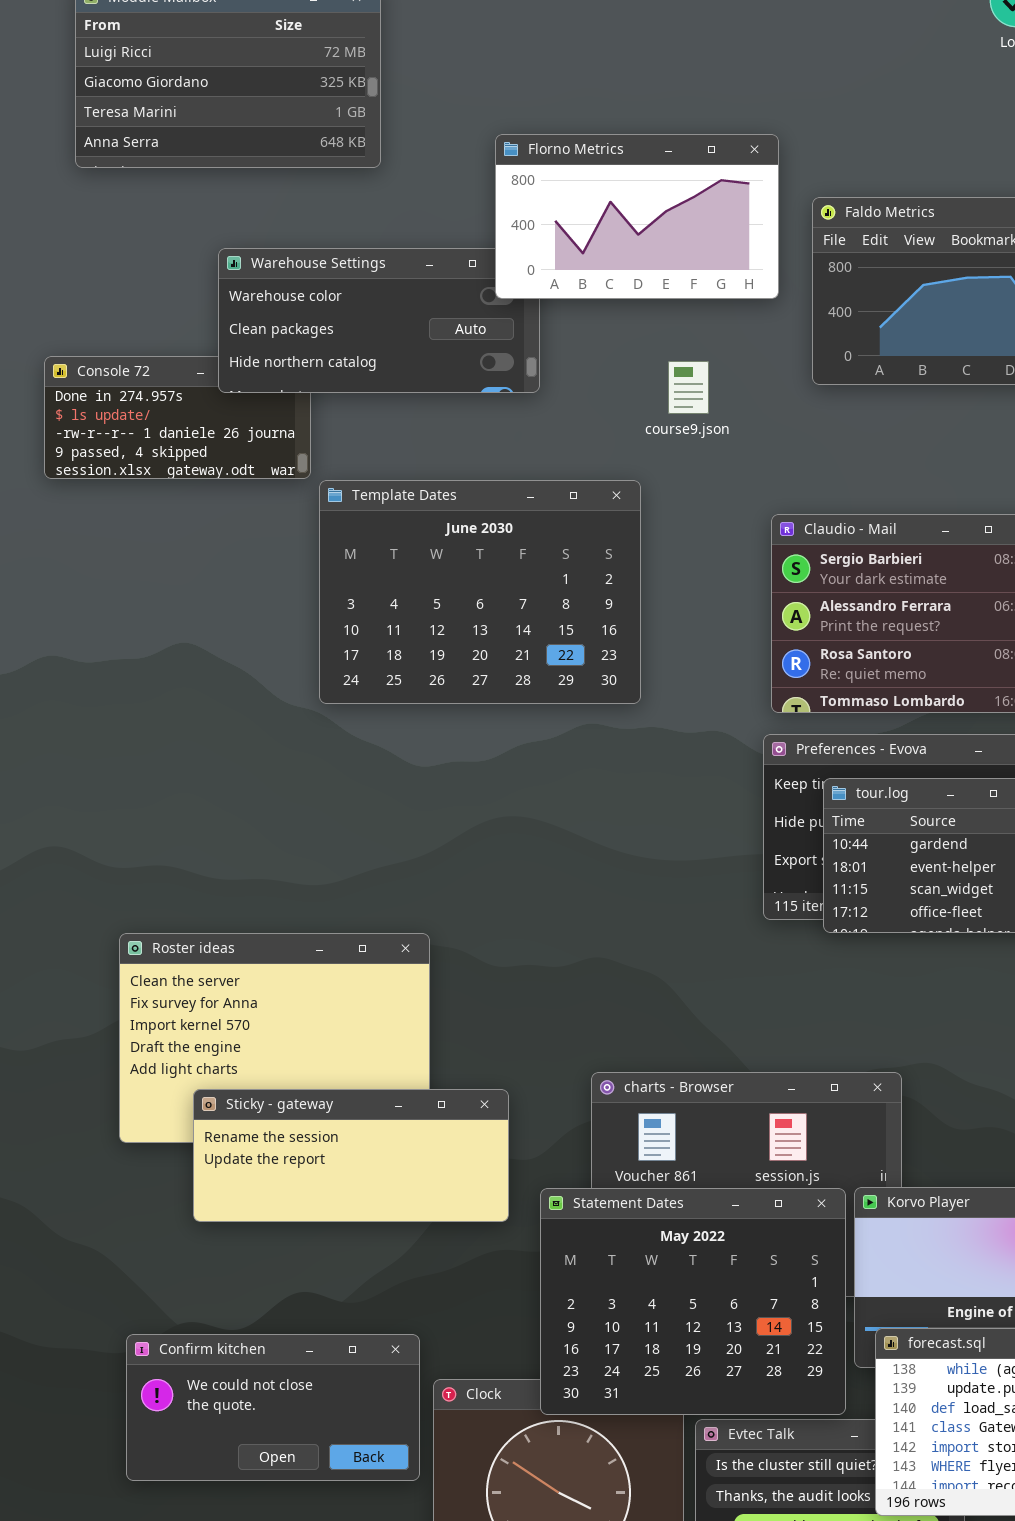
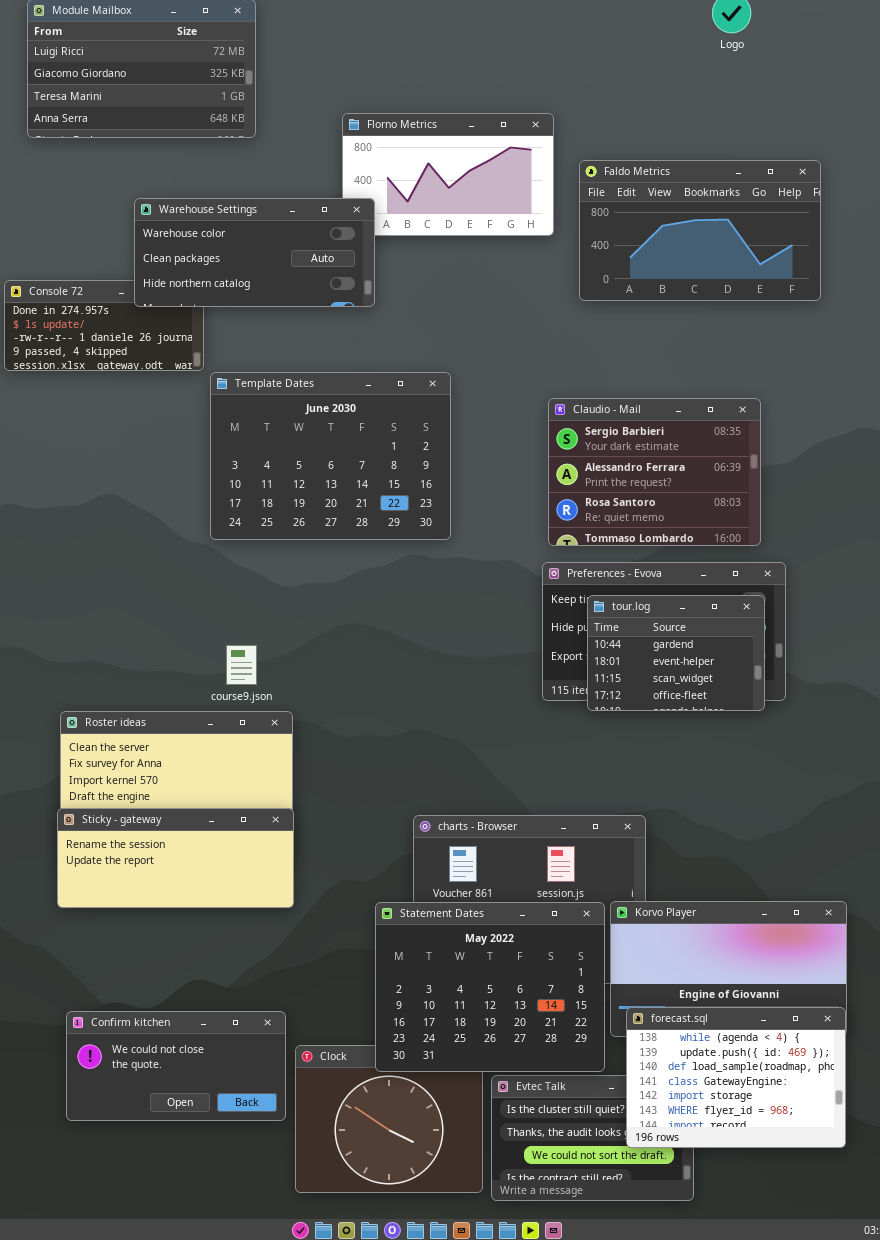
Warehouse Settings: [218,248,540,393] -> [134,198,375,307], raised
course9.json: [668,361,709,414] -> [226,645,257,685], moved
Sticky - gateway: [193,1089,509,1222] -> [57,808,294,908], moved

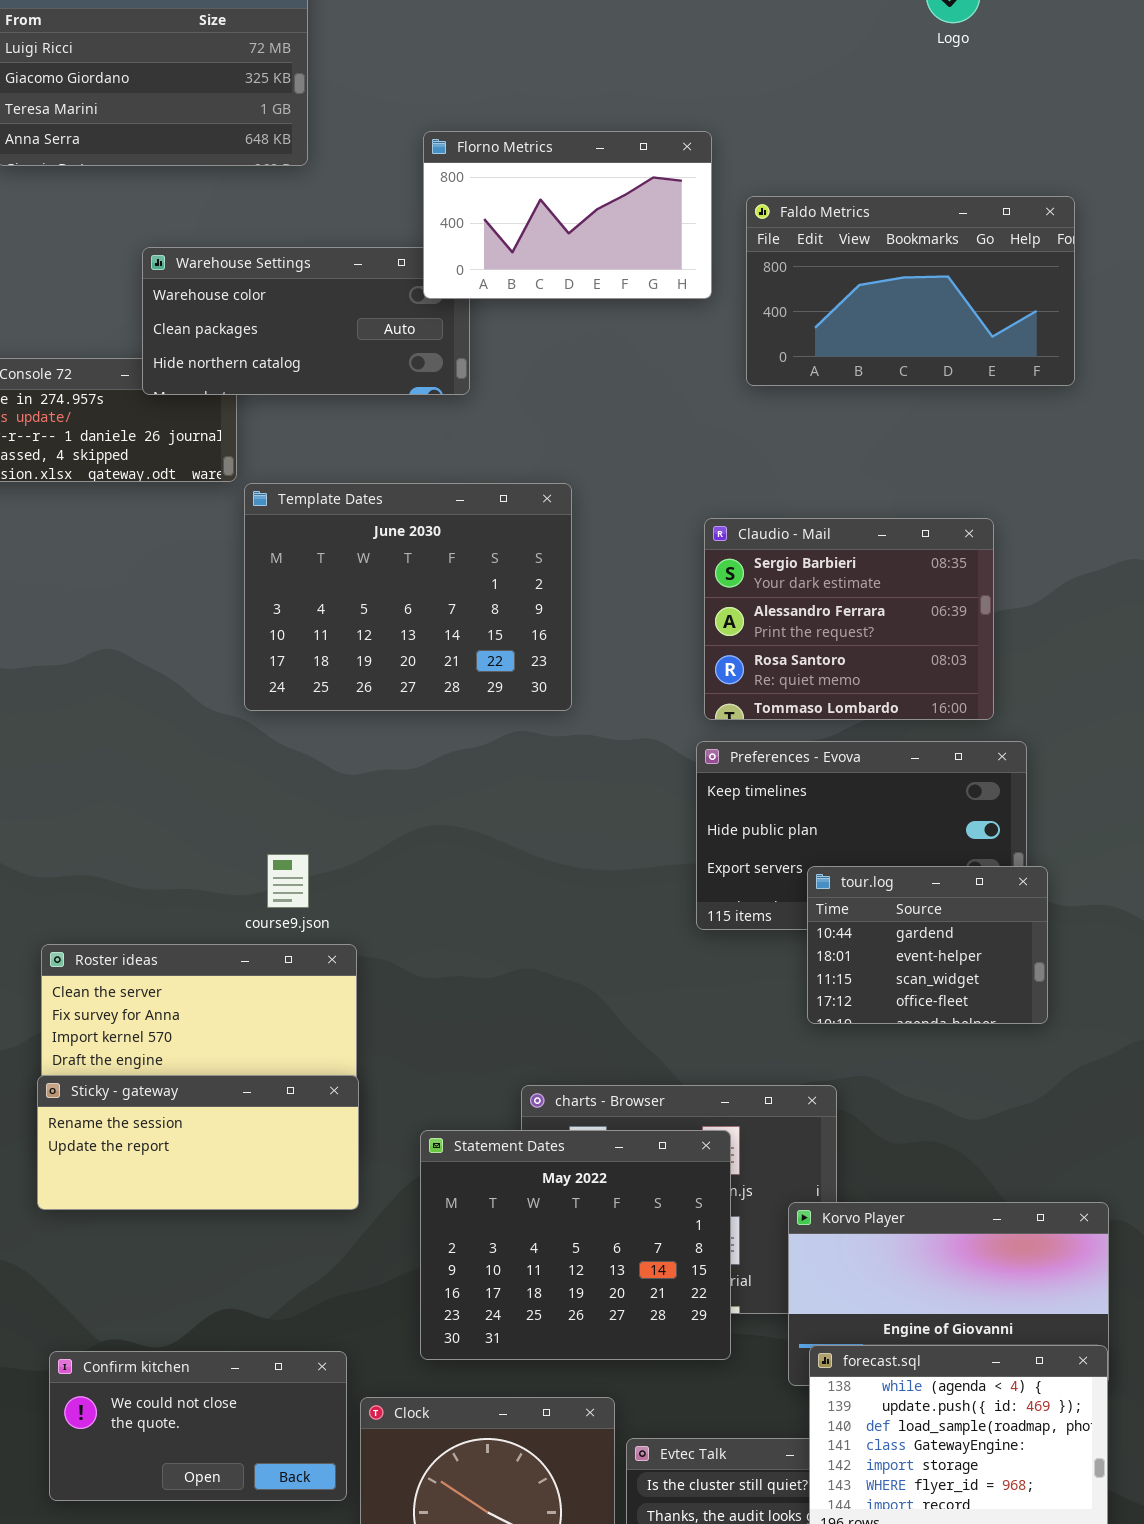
Florno Metrics: [342,113,554,236] -> [423,131,712,299], raised
tour.log: [587,595,765,711] -> [807,866,1048,1024], moved
Statement Dates: [375,902,605,1072] -> [420,1130,731,1360], moved

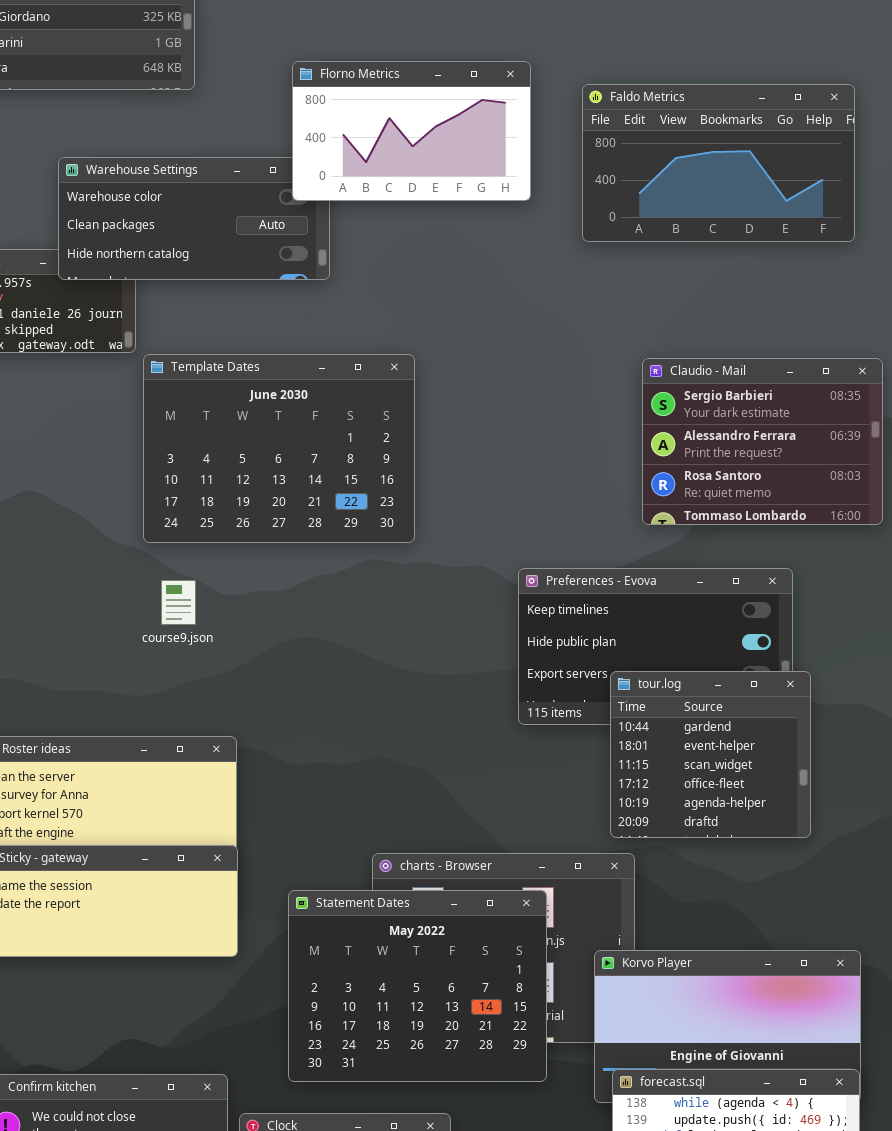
Faldo Metrics: [746,196,1075,386] -> [582,84,855,242], moved
Claudio - Mail: [704,518,994,720] -> [642,358,883,525], moved
course9.json: [267,854,309,908] -> [161,580,196,625], moved
tour.log: [807,866,1048,1024] -> [610,671,811,838], resized

